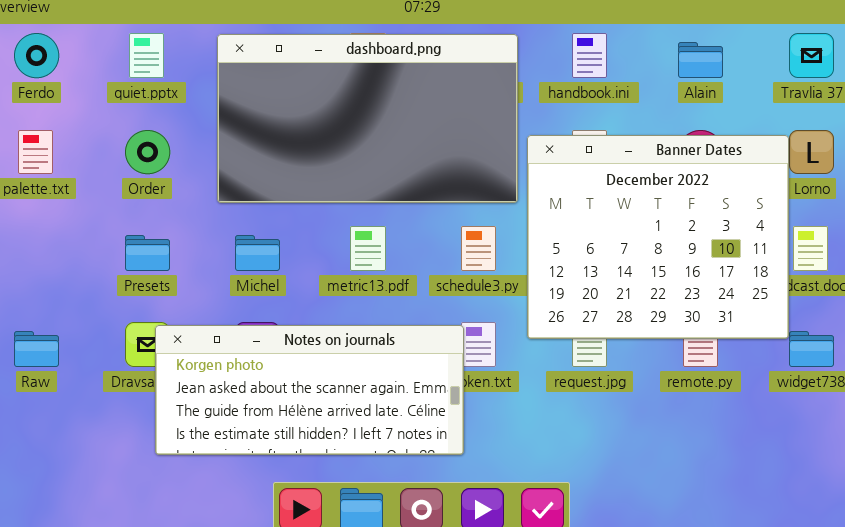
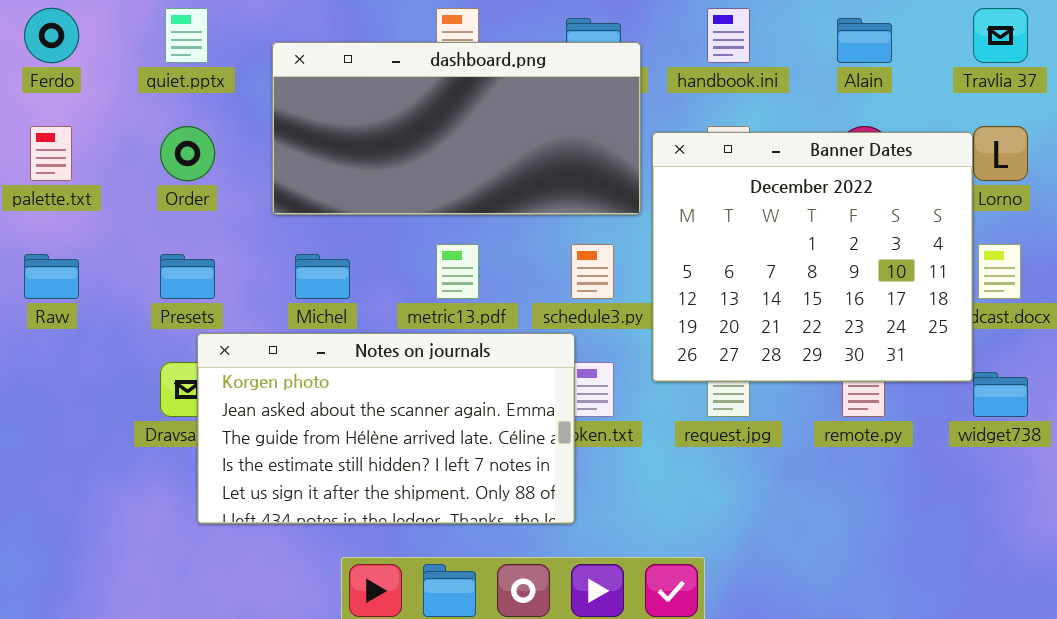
dashboard.png: [217,34,518,203] -> [272,42,641,215], resized
Notes on journals: [155,325,464,455] -> [197,333,575,524], resized
Raw: [14,331,59,367] -> [24,254,79,299], moved

